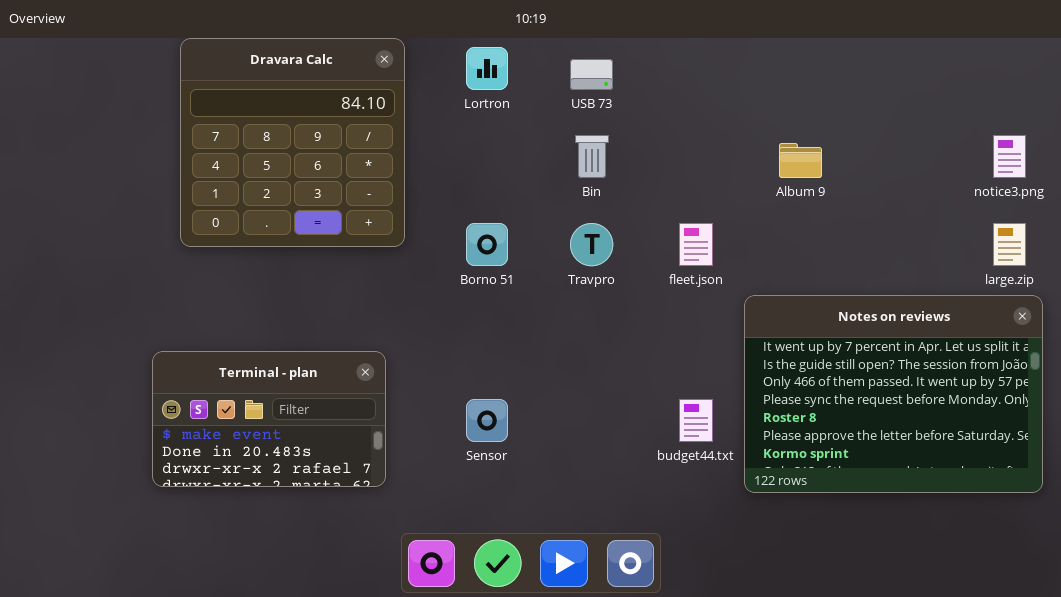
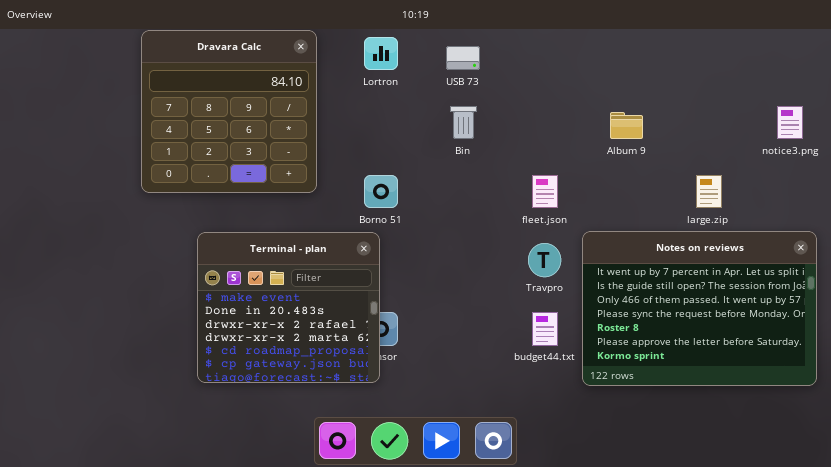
Travpro: [570,223,613,266] -> [528,243,561,277], moved
large.zip: [993,223,1026,266] -> [696,175,722,208], moved
Terminal - plan: [152,351,386,487] -> [197,232,380,383], moved, resized

